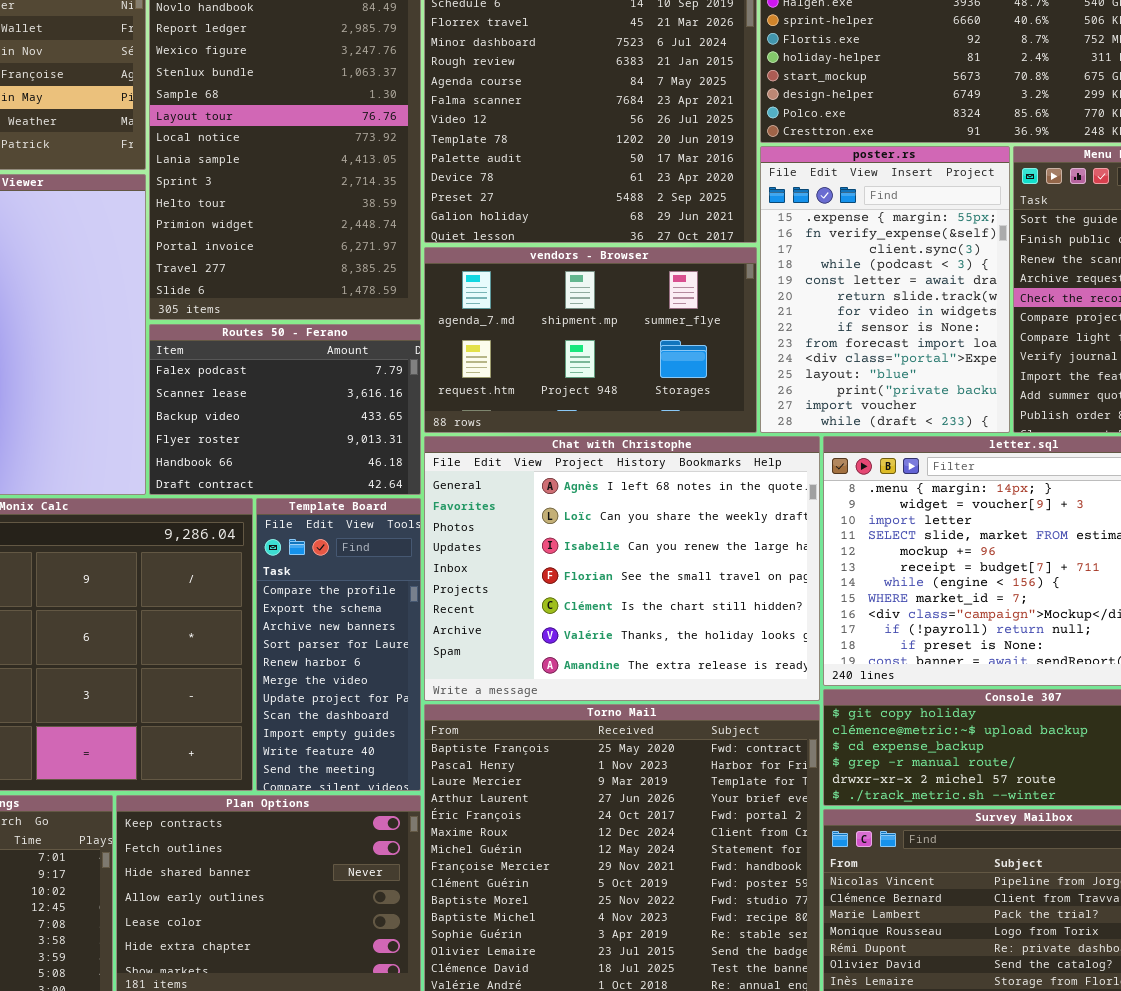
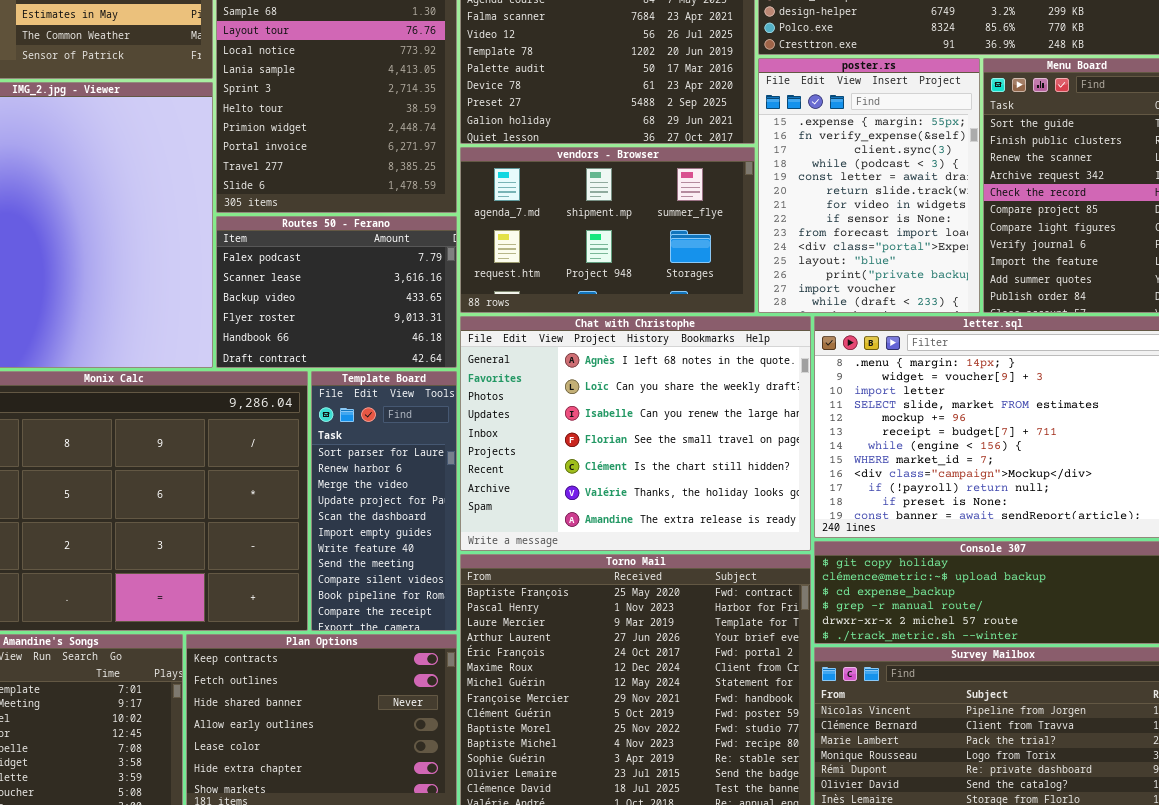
Template Board: [256,498,421,791] -> [311,371,457,631], scrolled down 3 rows

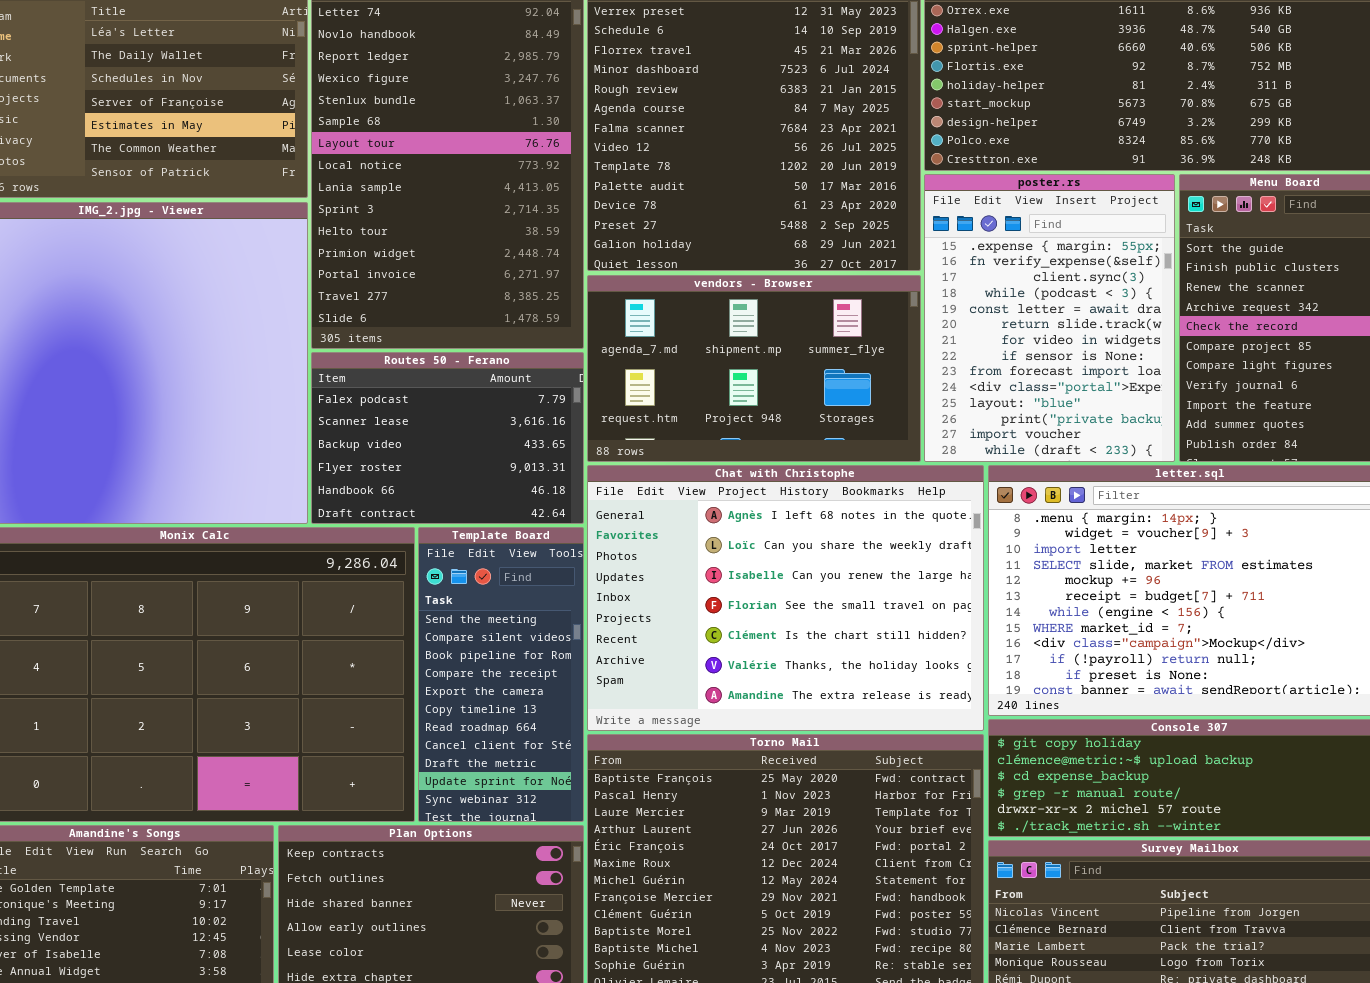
Template Board: [311,371,457,631] -> [418,527,584,822], scrolled down 7 rows

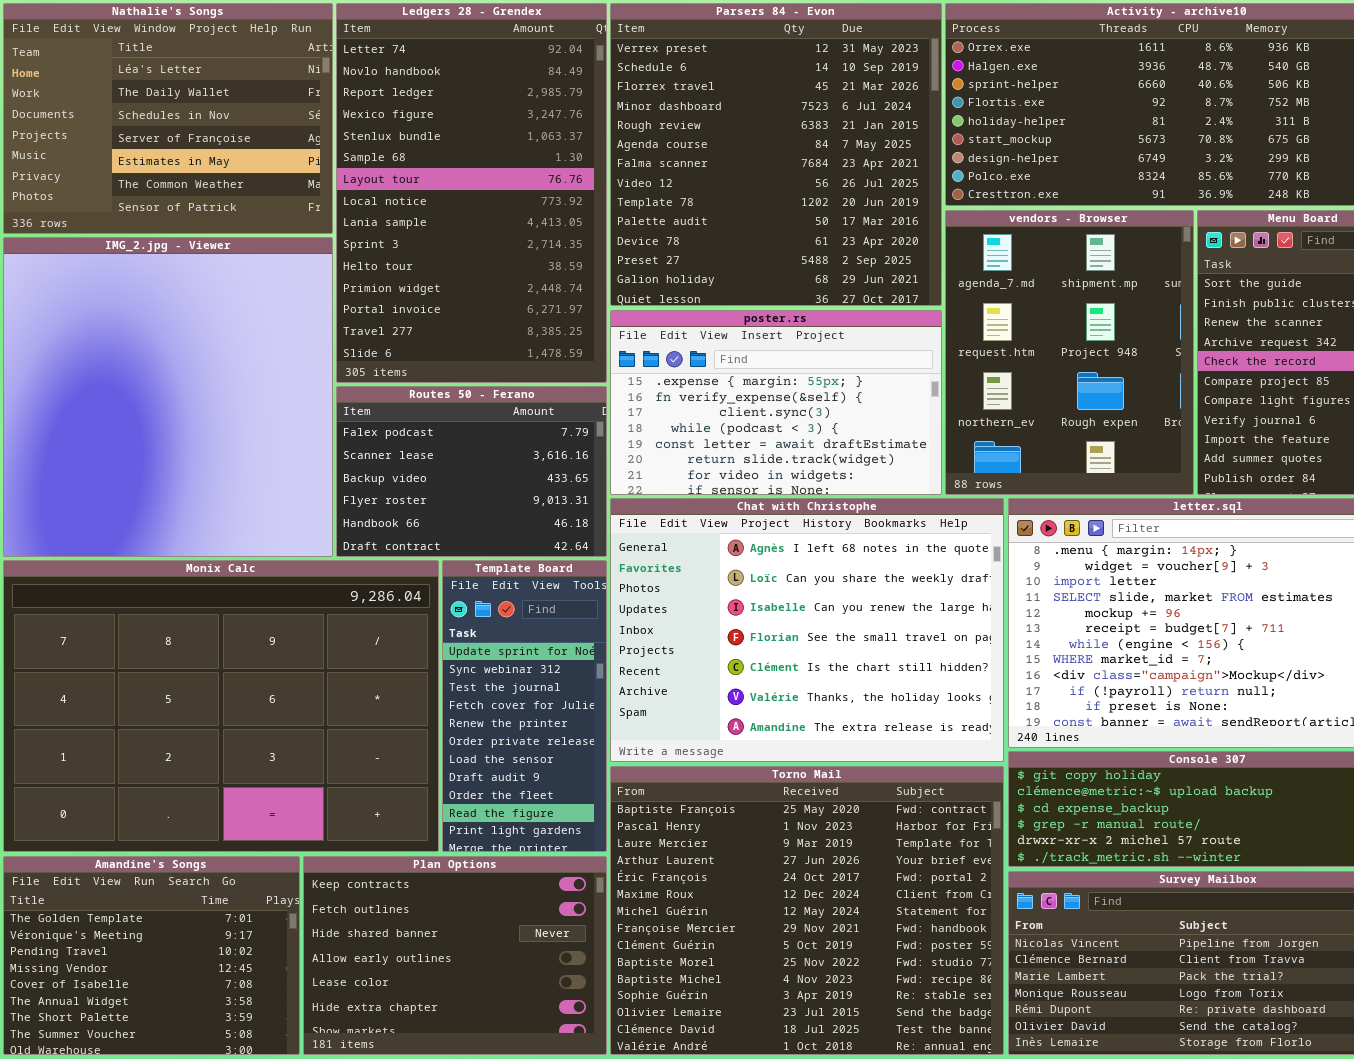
poster.rs: [924,174,1175,462] -> [610,310,942,495], moved, resized
vendors - Browser: [587,275,921,462] -> [945,210,1194,495], moved, resized
Template Board: [418,527,584,822] -> [442,560,607,852], scrolled down 9 rows

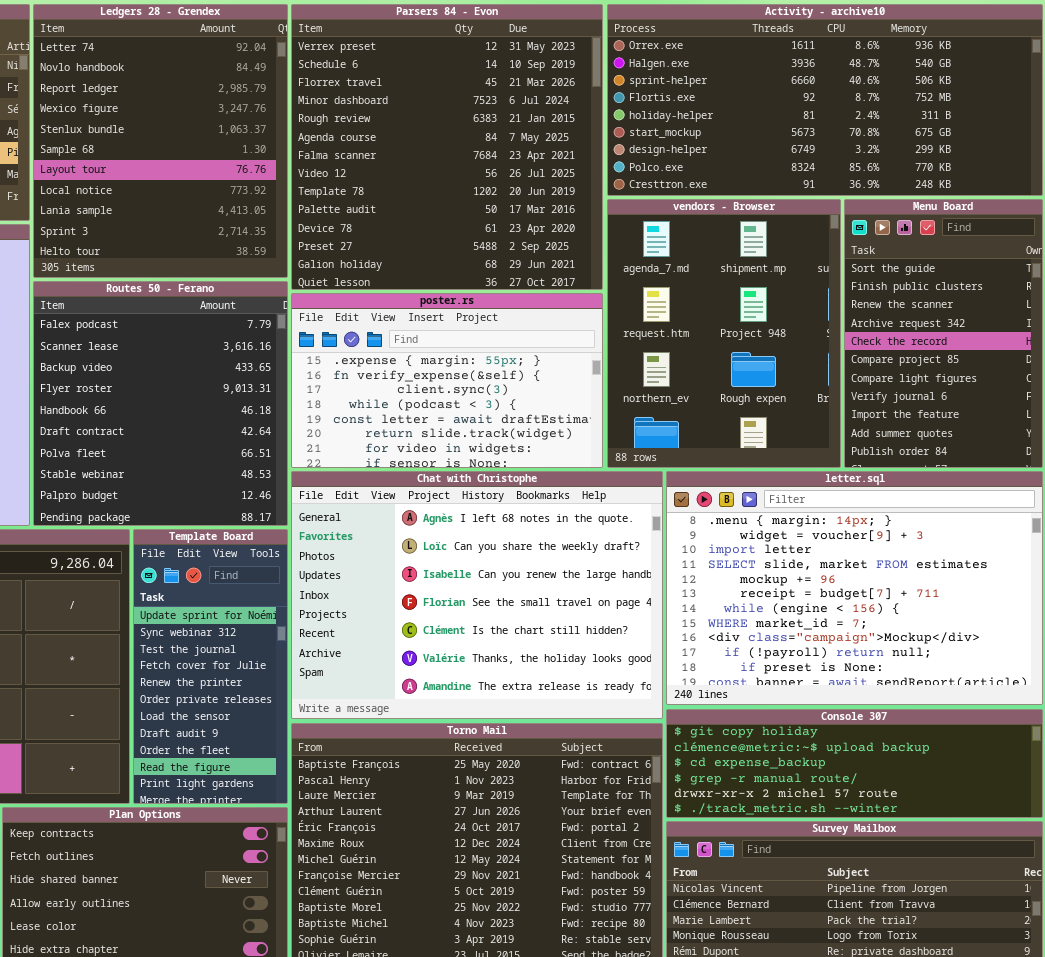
Ledgers 28 - Grendex: [336,3,607,383] -> [33,4,288,278], resized
Routes 50 - Ferano: [336,386,607,557] -> [33,281,288,526], resized

